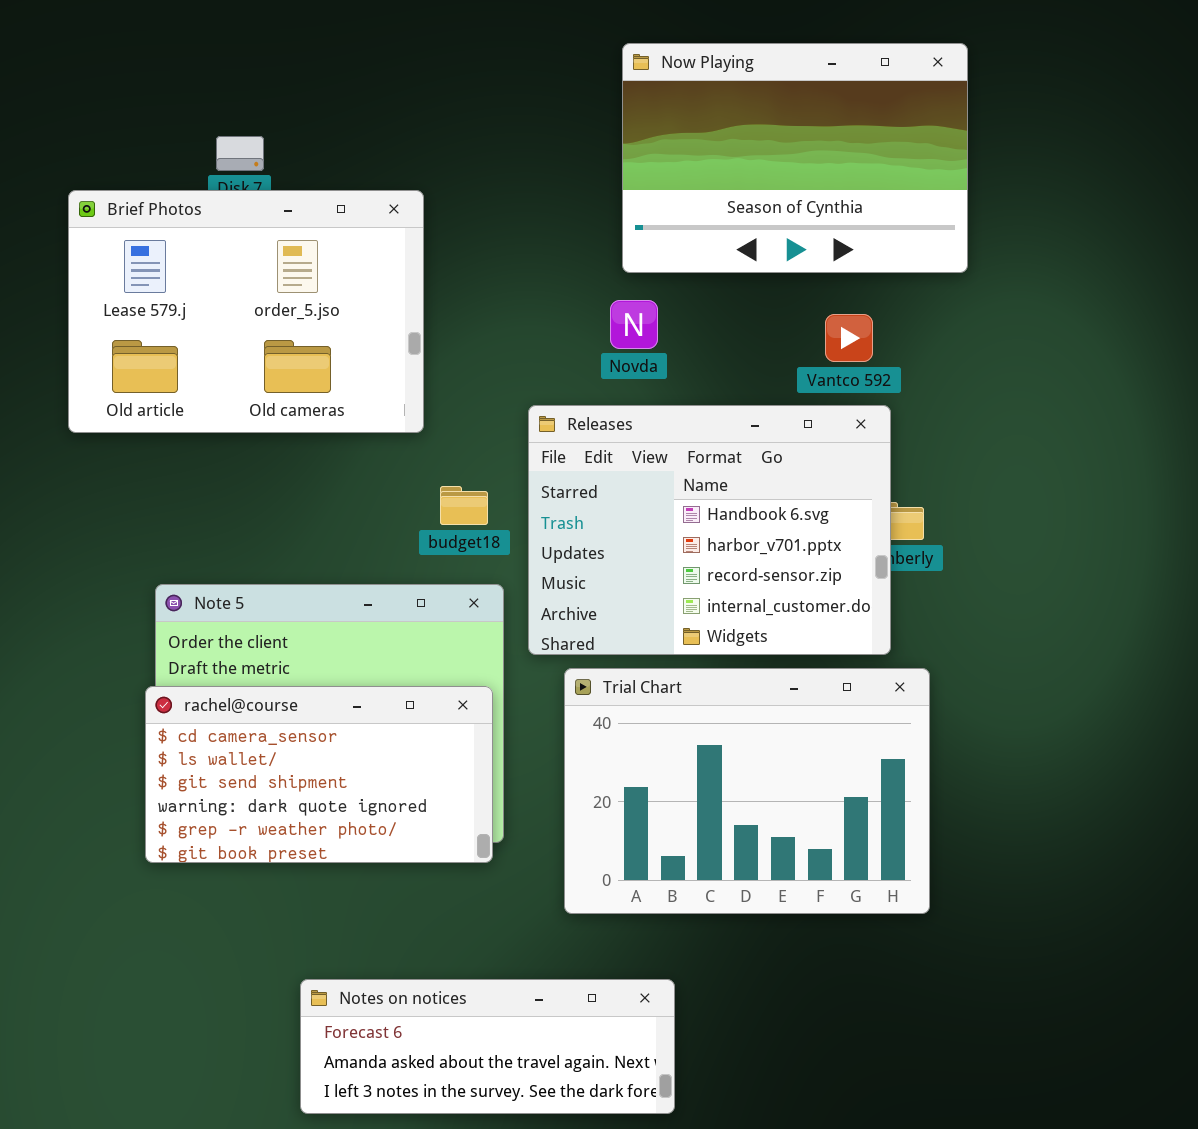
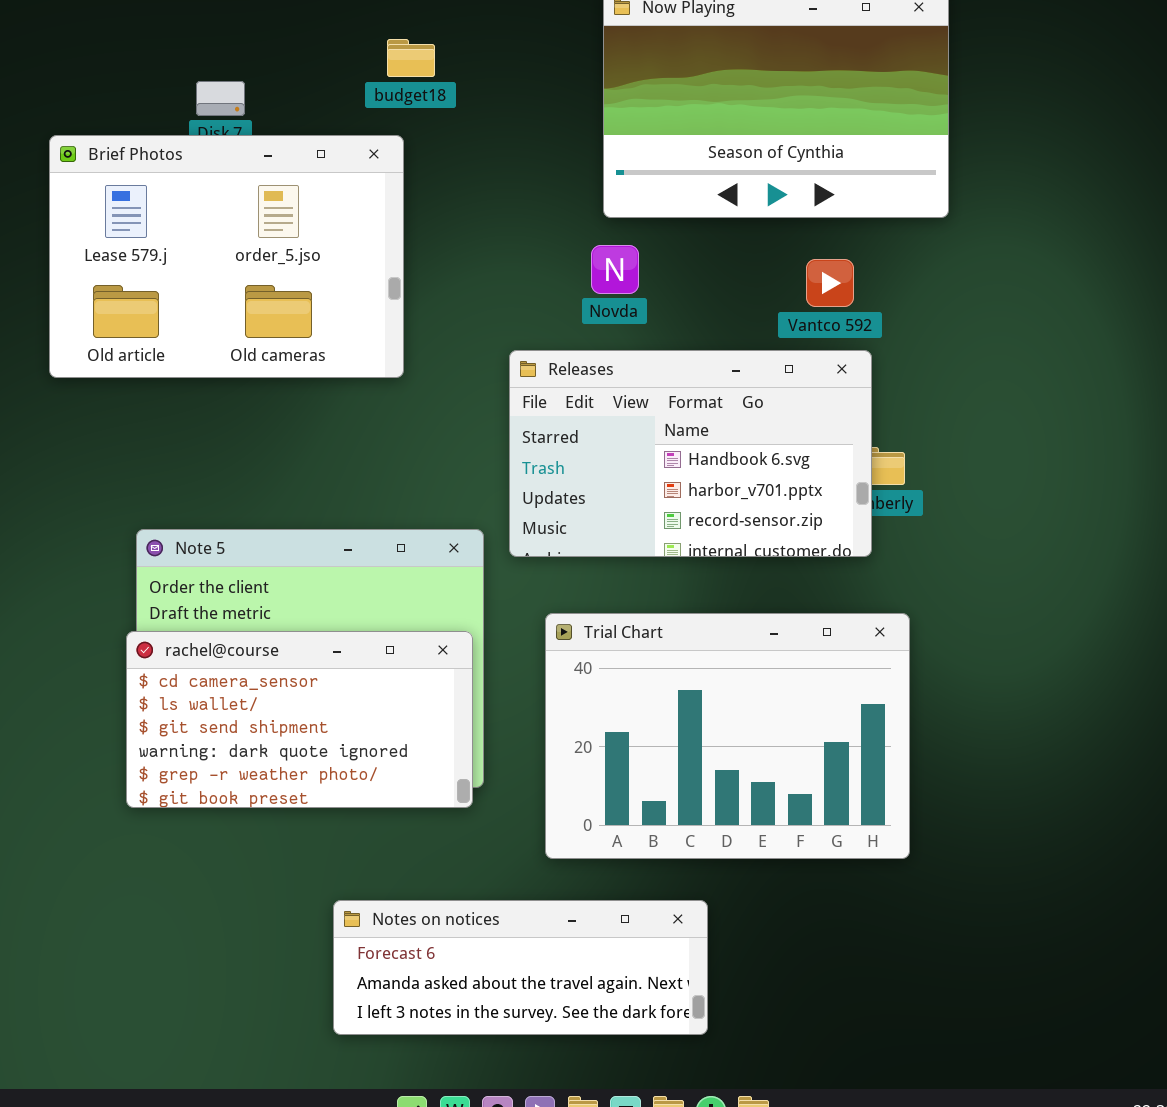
Releases: [528,405,891,655] -> [509,350,872,557], resized
budget18: [440,486,488,525] -> [387,39,435,77], moved
Notes on notices: [300,979,675,1114] -> [333,900,708,1035], moved

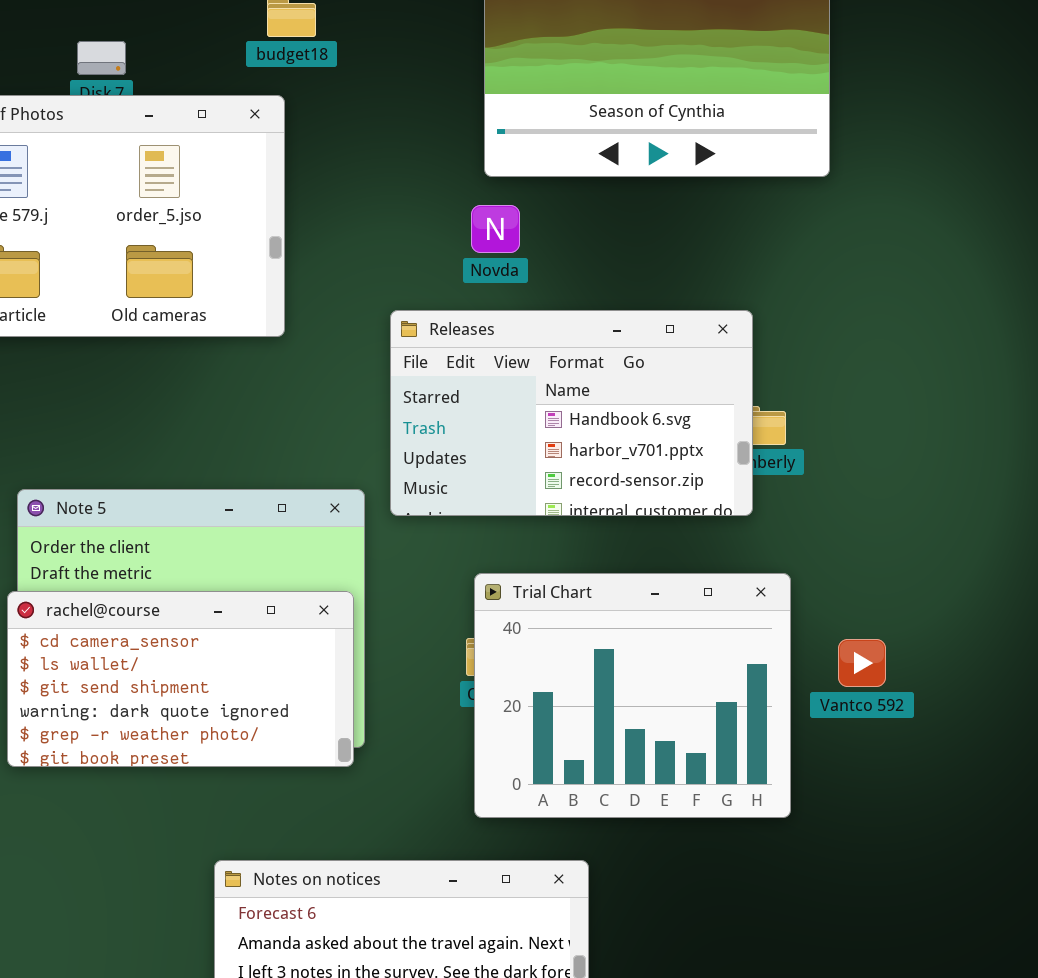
Vantco 592: [806,259,854,307] -> [838,639,886,687], moved
Trial Chart: [545,613,910,859] -> [474,573,791,818], resized

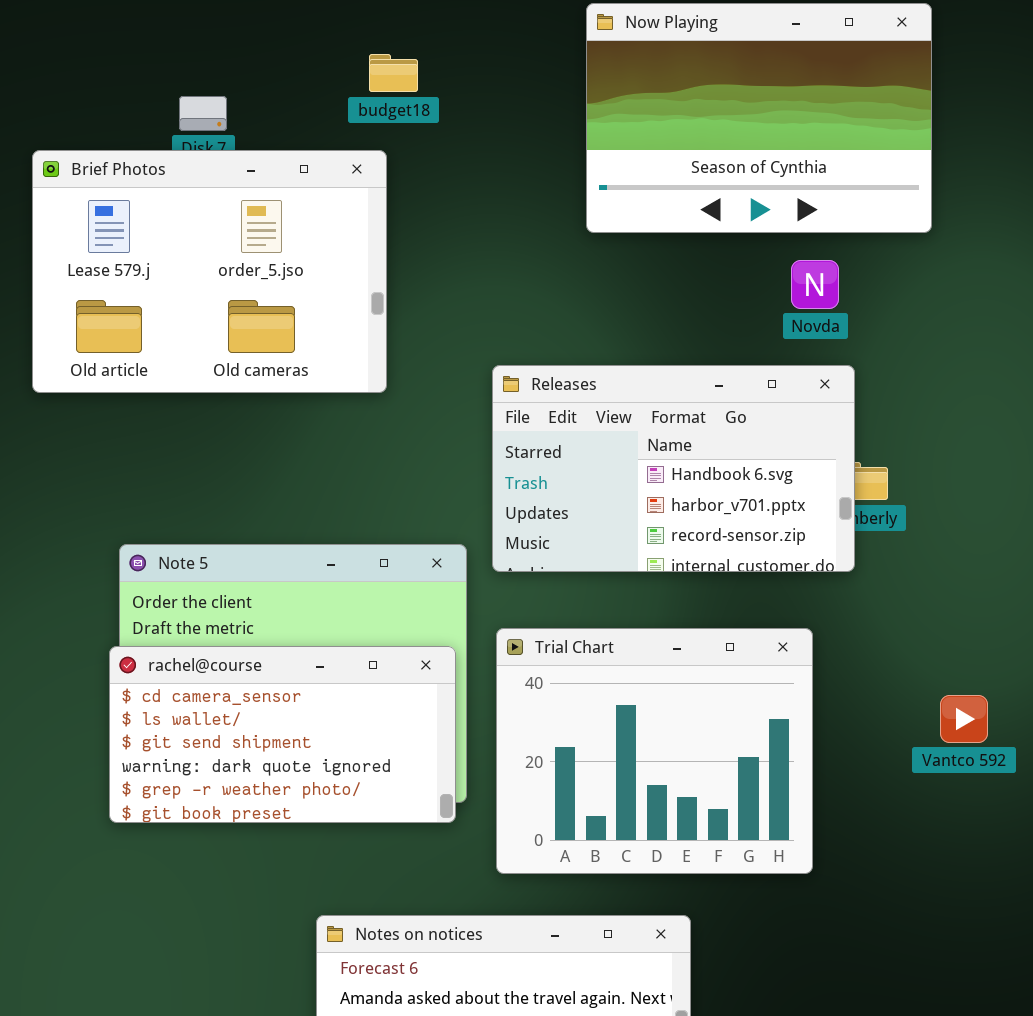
Novda: [471,205,520,253] -> [791,260,839,309], moved
Trial Chart: [474,573,791,818] -> [496,628,813,874], moved

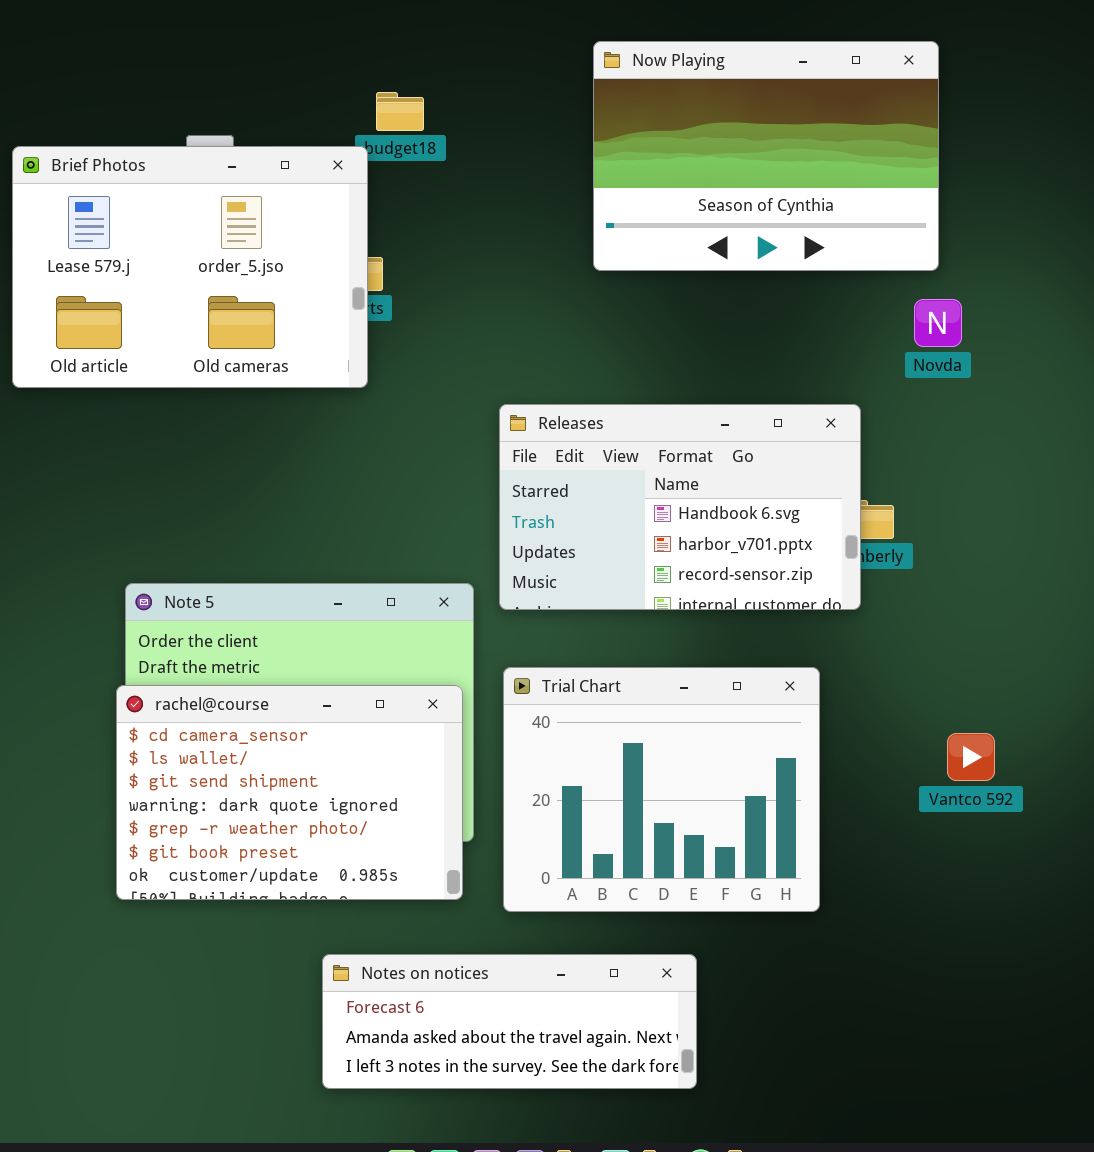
Brief Photos: [32,150,387,393] -> [12,146,368,388], moved
Novda: [791,260,839,309] -> [914,299,962,347], moved
rachel@course: [109,646,456,823] -> [116,685,463,900], resized

